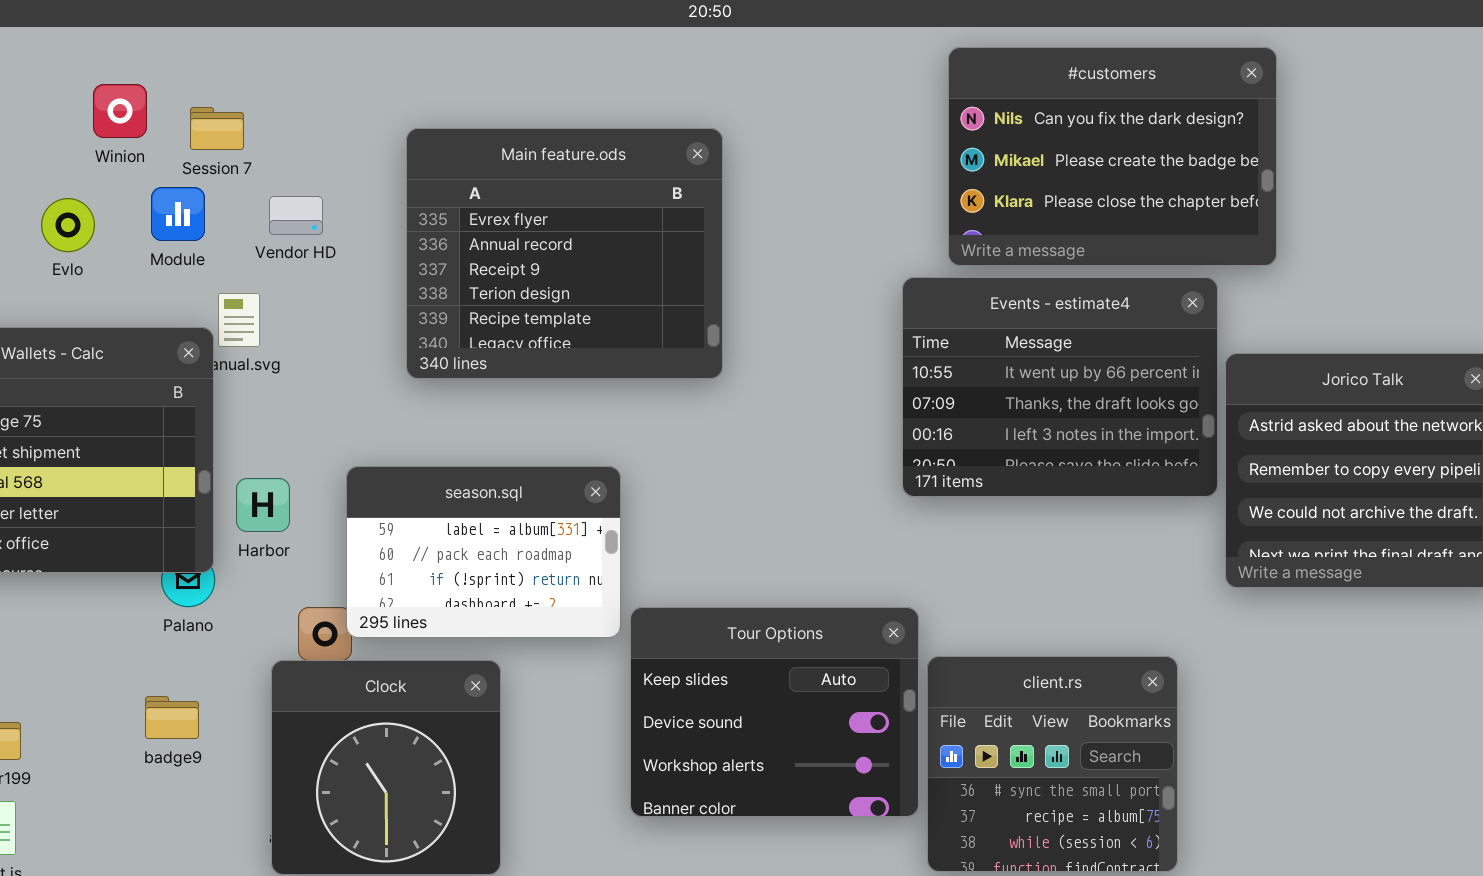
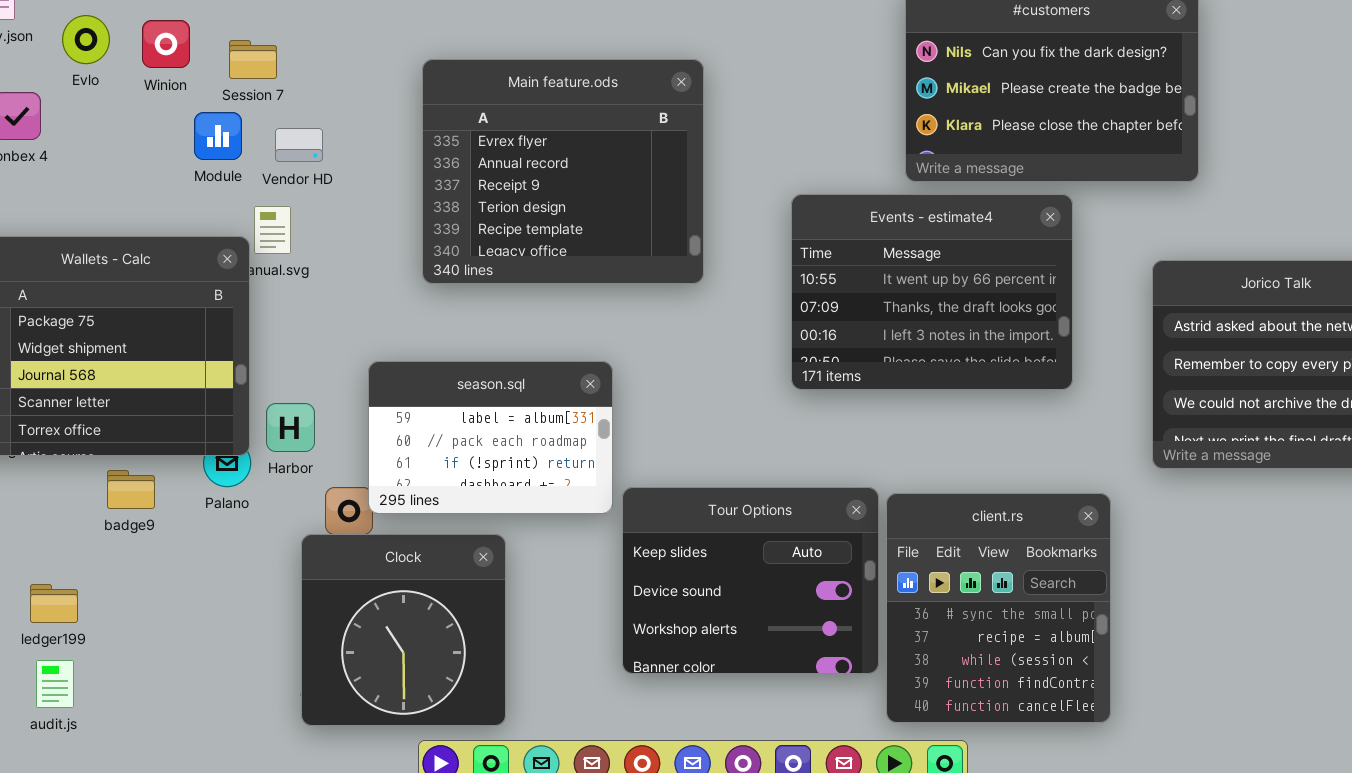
Vendor HD: [269,196,323,235] -> [275,128,323,162], moved
Evlo: [41,198,95,252] -> [62,15,110,64], moved
Events - estimate4: [902,277,1218,497] -> [791,194,1073,390], moved
Harbor: [236,478,290,532] -> [266,403,315,452], moved
client.rs: [927,656,1178,872] -> [886,493,1111,723], resized
badge9: [145,696,199,739] -> [107,470,155,509], moved

